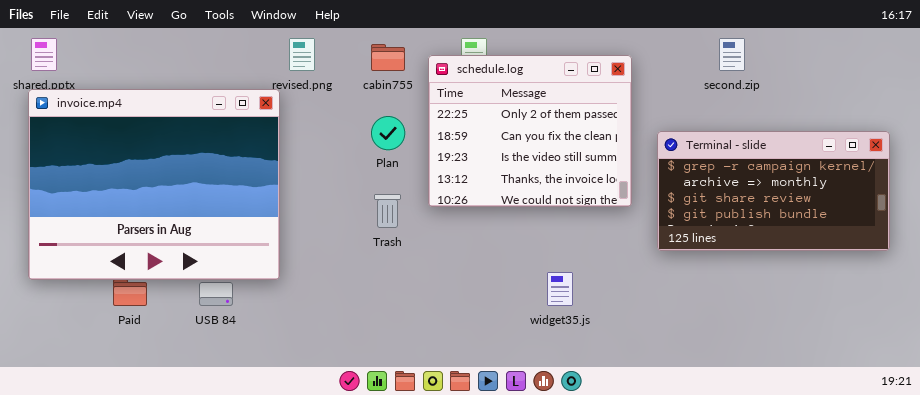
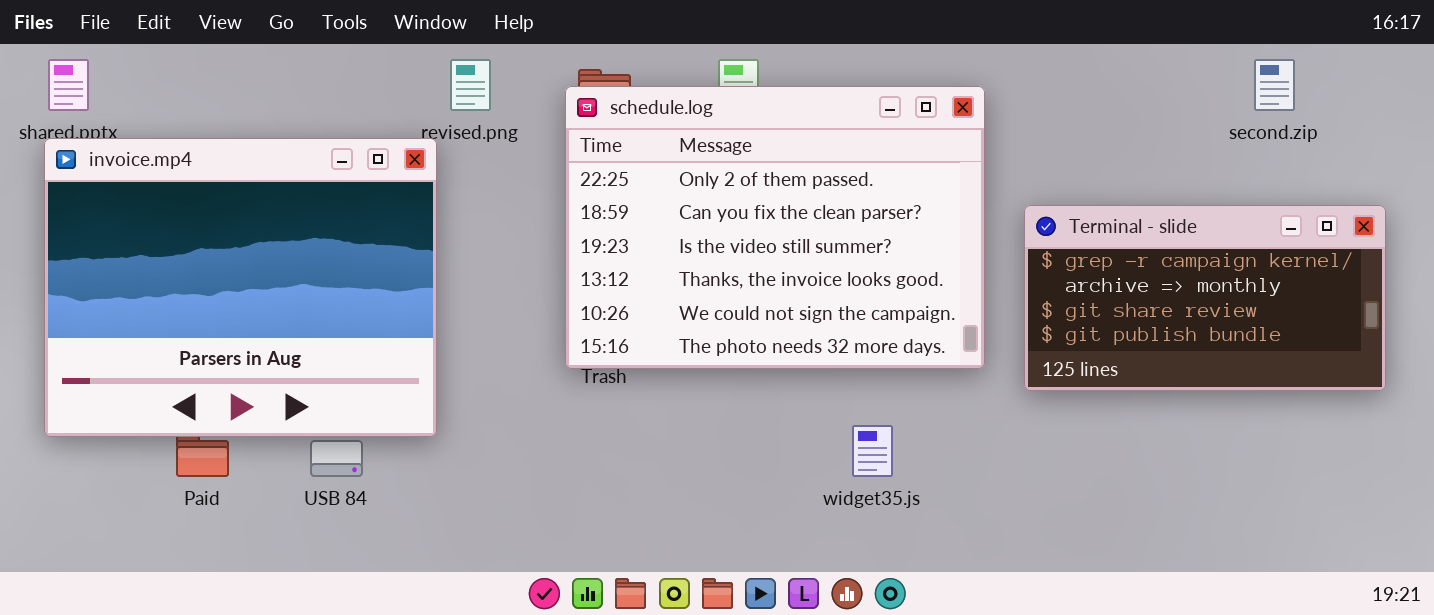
second.zip: [719,38,745,71] -> [1254,59,1295,111], moved
schedule.log: [428,55,632,207] -> [565,86,985,369], resized

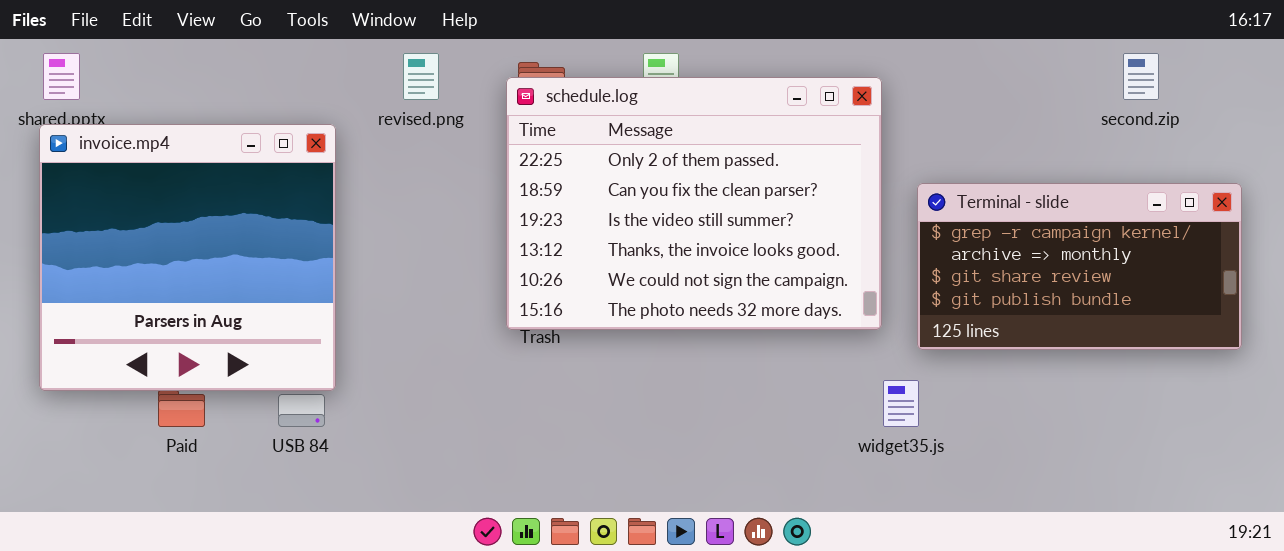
invoice.mp4: [44,138,437,437] -> [39,124,336,391], resized
widget35.js: [852,425,893,477] -> [883,380,919,427], moved

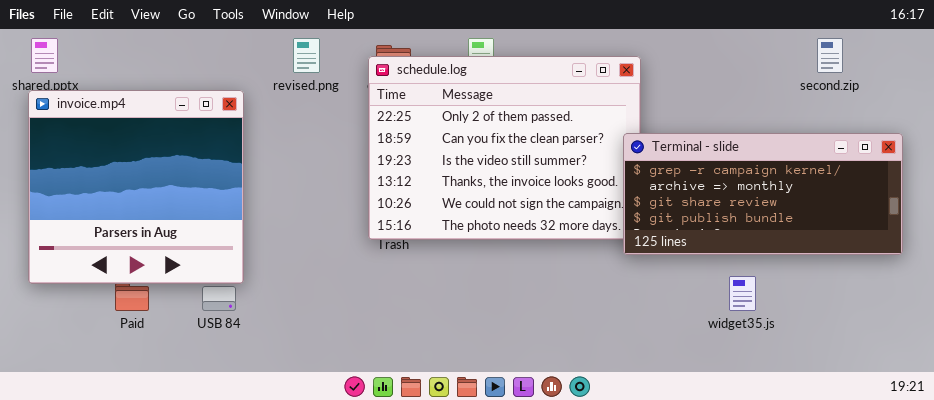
Terminal - slide: [917,183,1242,350] -> [623,133,903,255], resized
widget35.js: [883,380,919,427] -> [729,276,756,311], moved

